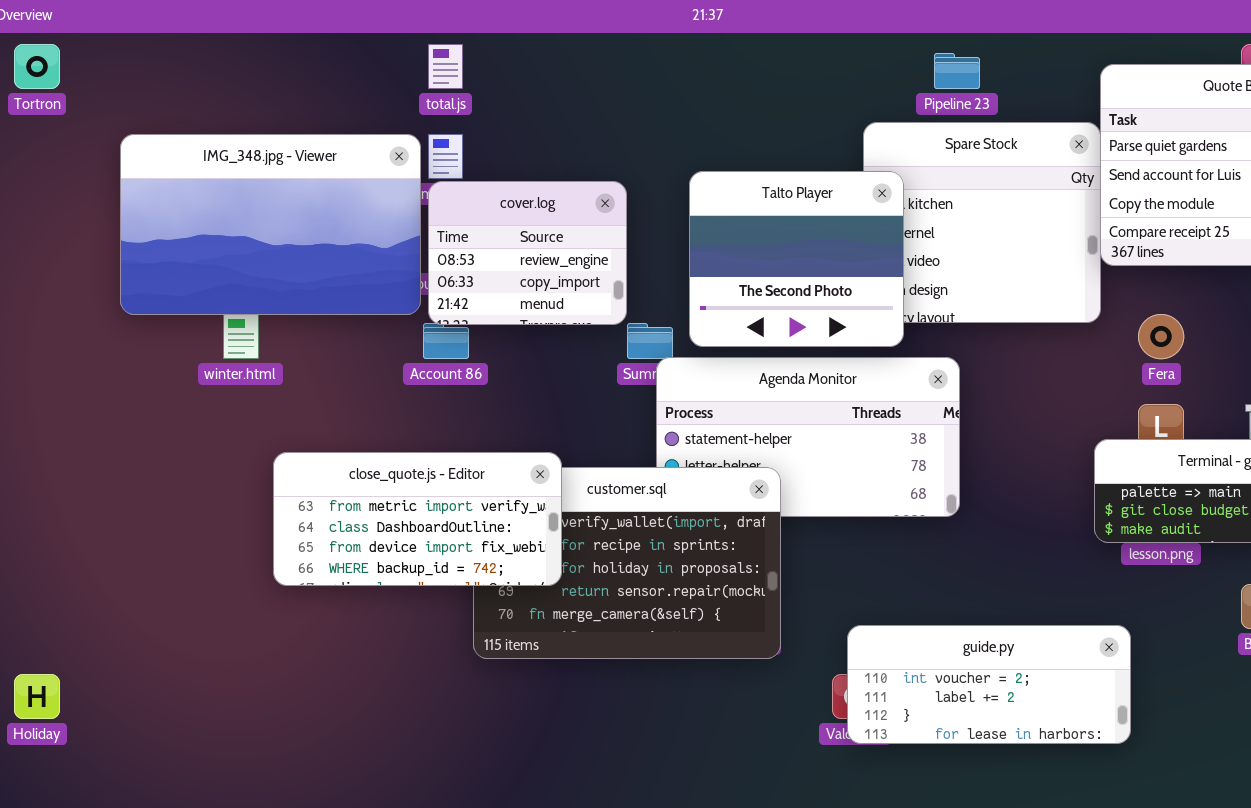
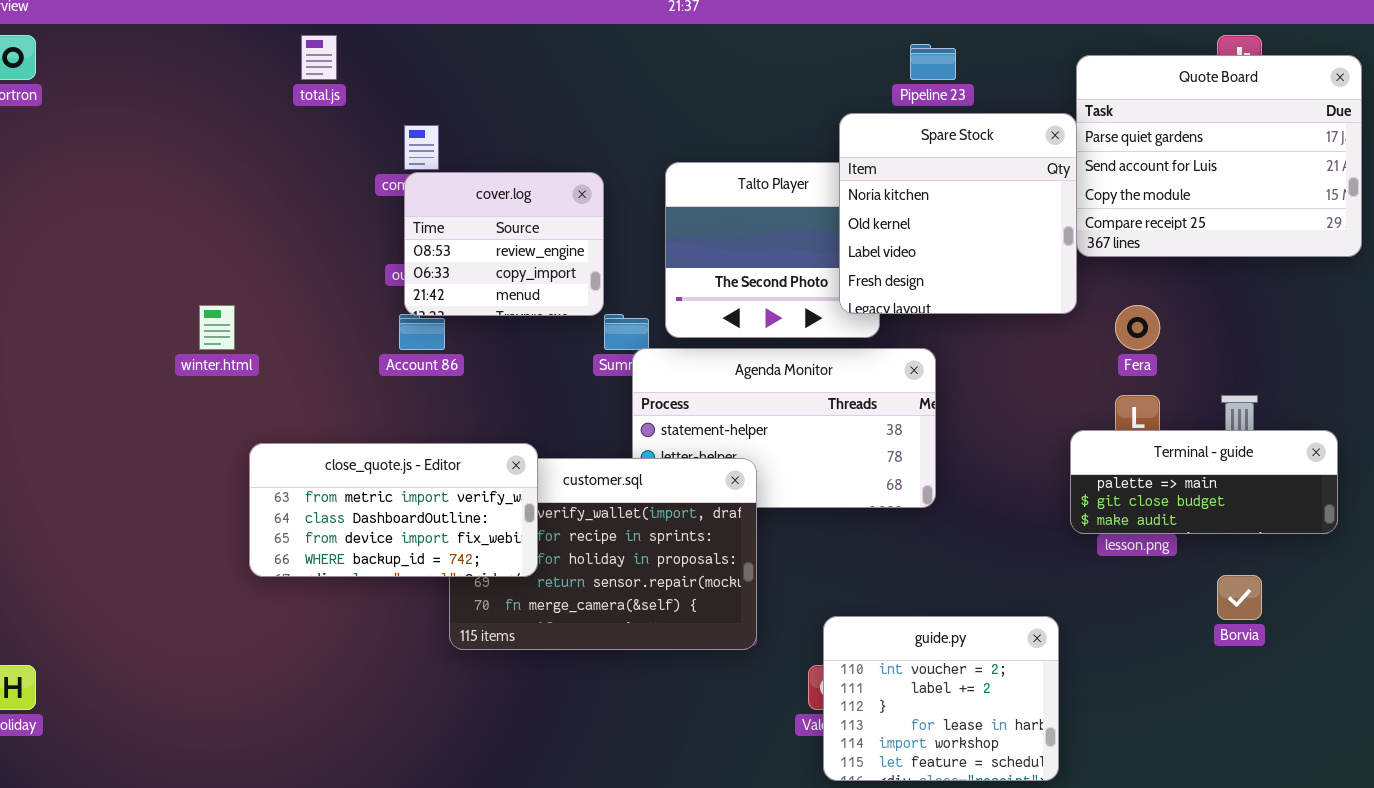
total.js: [428,44,463,89] -> [301,35,337,80], moved
Spare Stock: [863,122,1101,323] -> [839,113,1077,314], raised
IMG_348.jpg - Viewer: [120,134,421,315] -> none, closed
guide.py: [847,625,1131,744] -> [823,616,1059,781], resized

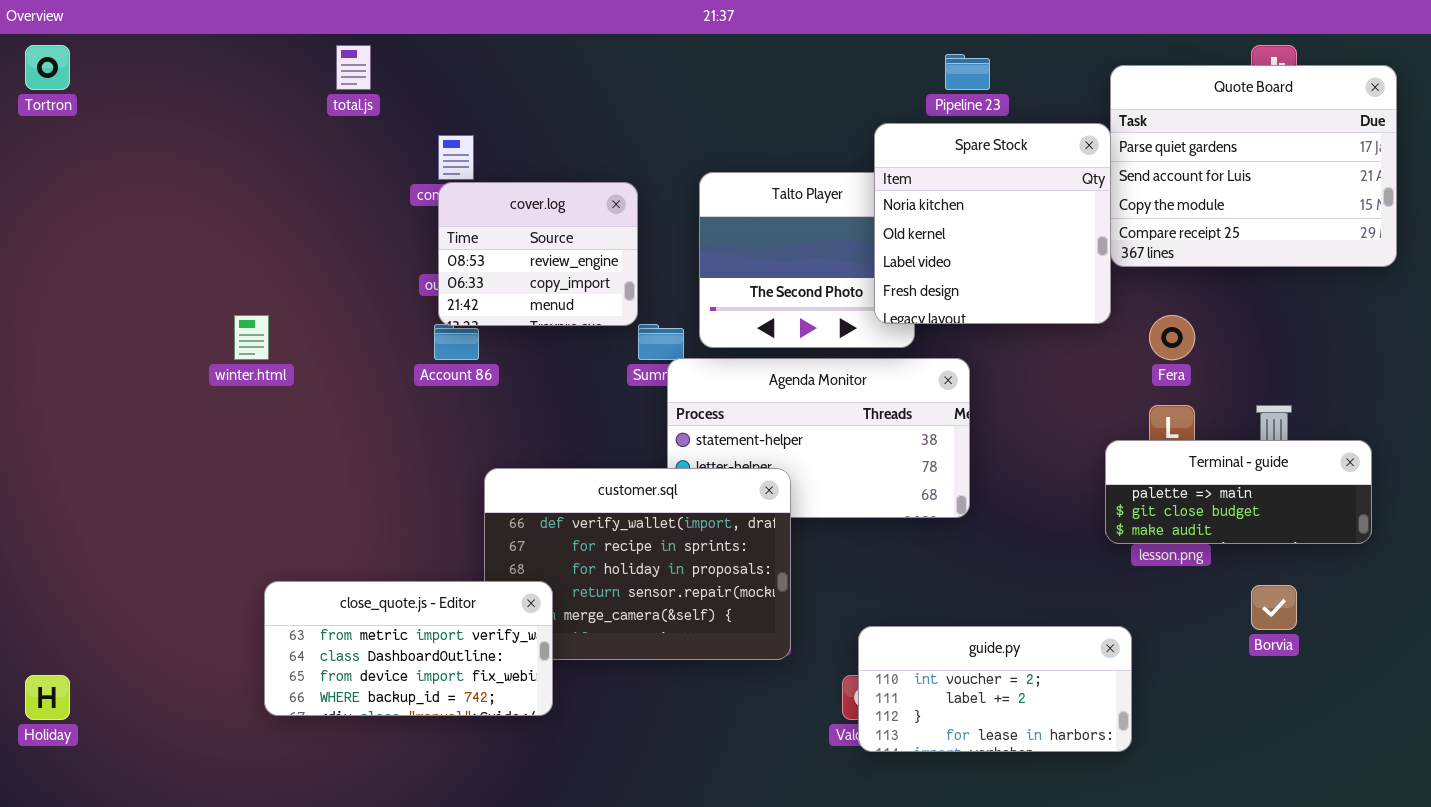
close_quote.js - Editor: [249,443,538,577] -> [264,581,553,716], moved
guide.py: [823,616,1059,781] -> [858,626,1132,752], resized

